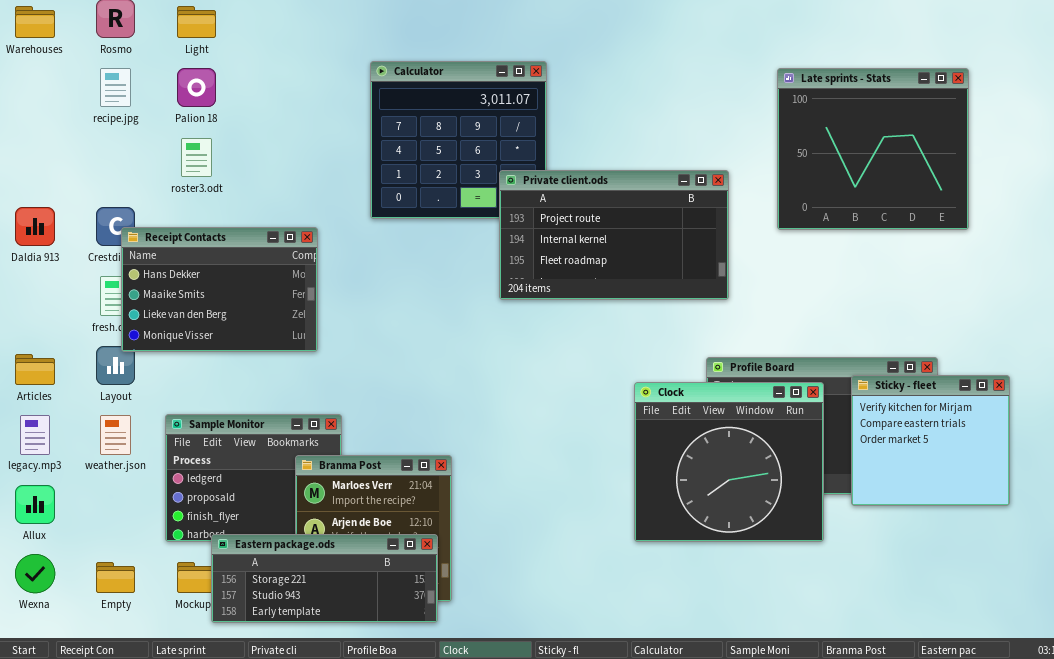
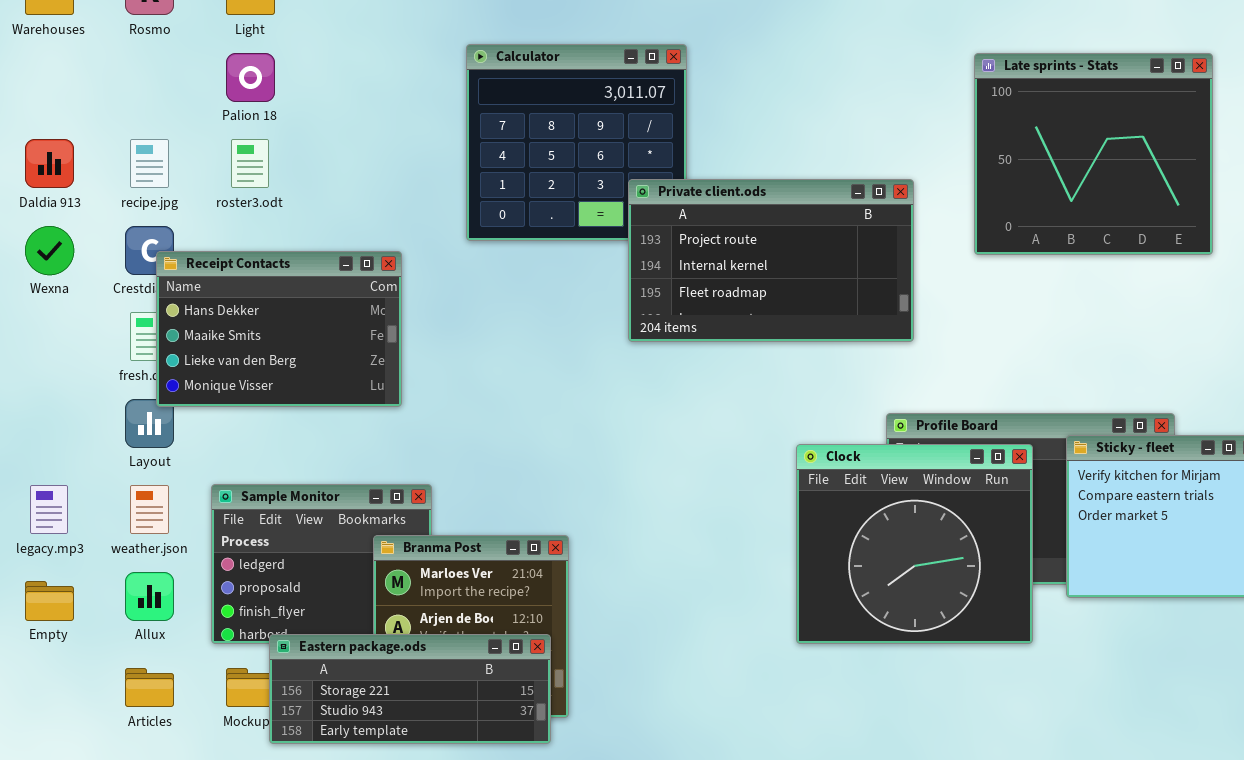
recipe.jpg: [100,68,131,107] -> [130,139,169,188], moved
Daldia 913: [15,207,55,246] -> [25,139,74,188], moved
Articles: [15,354,55,385] -> [125,668,174,707], moved
Allux: [15,485,55,524] -> [125,572,174,621], moved
Wexna: [15,554,55,593] -> [25,226,74,275], moved
Empty: [96,562,135,593] -> [25,581,74,621], moved

